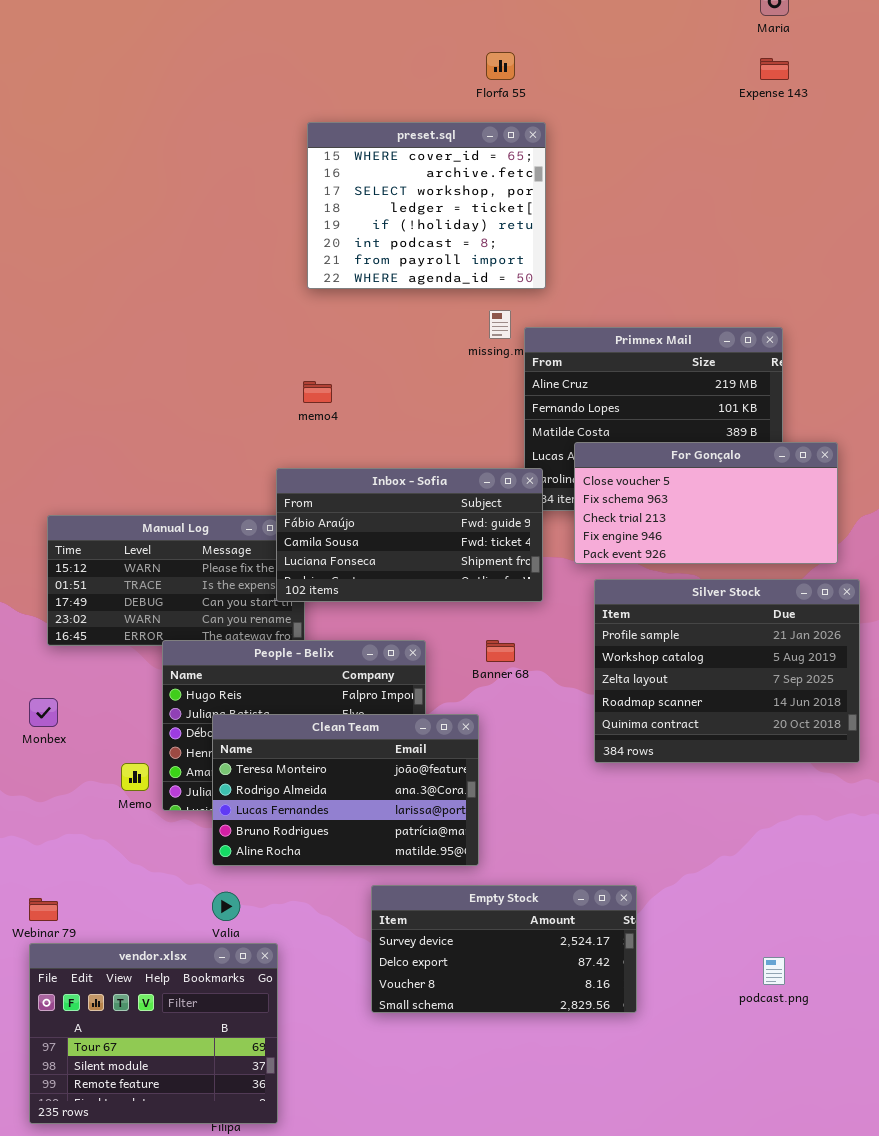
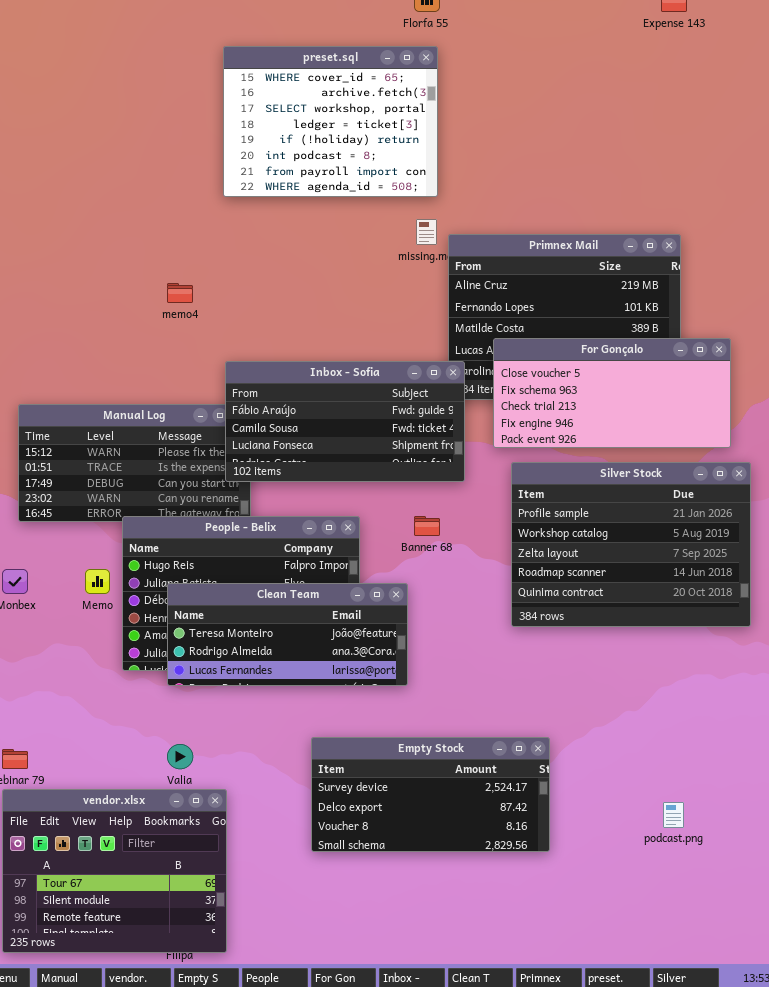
preset.sql: [307,122,546,289] -> [223,46,438,197], moved
memo4: [303,381,332,403] -> [167,283,193,303], moved
Clean Team: [212,714,479,866] -> [167,583,408,686], resized
Memo: [121,763,149,791] -> [85,569,110,594], moved

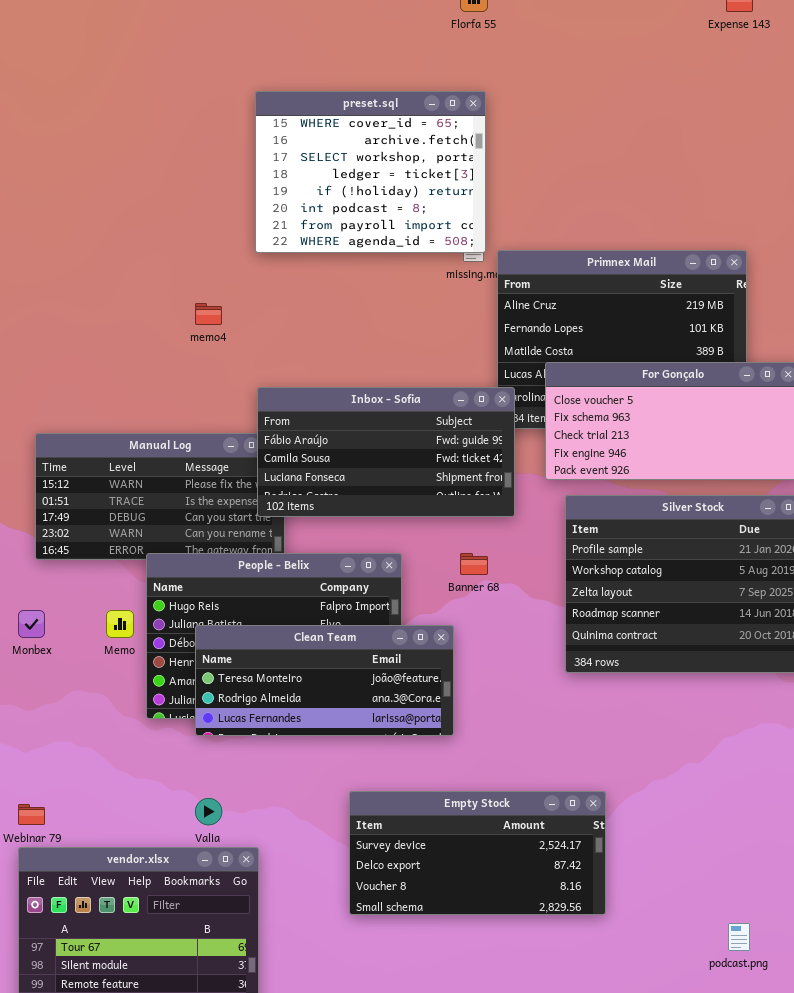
preset.sql: [223,46,438,197] -> [255,91,486,253], moved
podcast.png: [663,802,684,828] -> [728,923,750,951], moved

